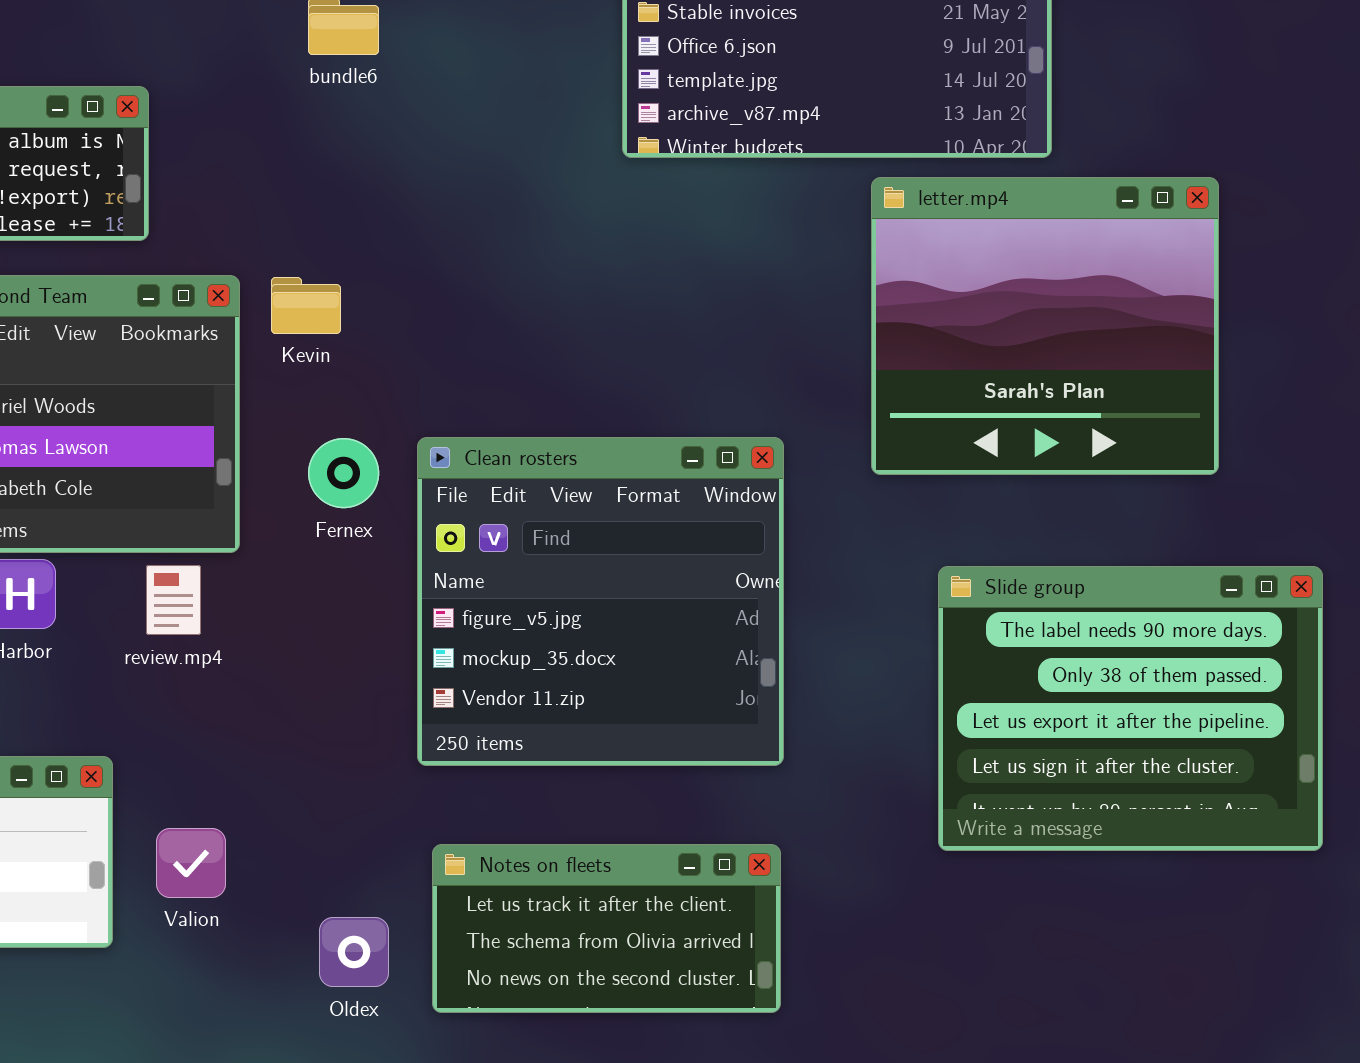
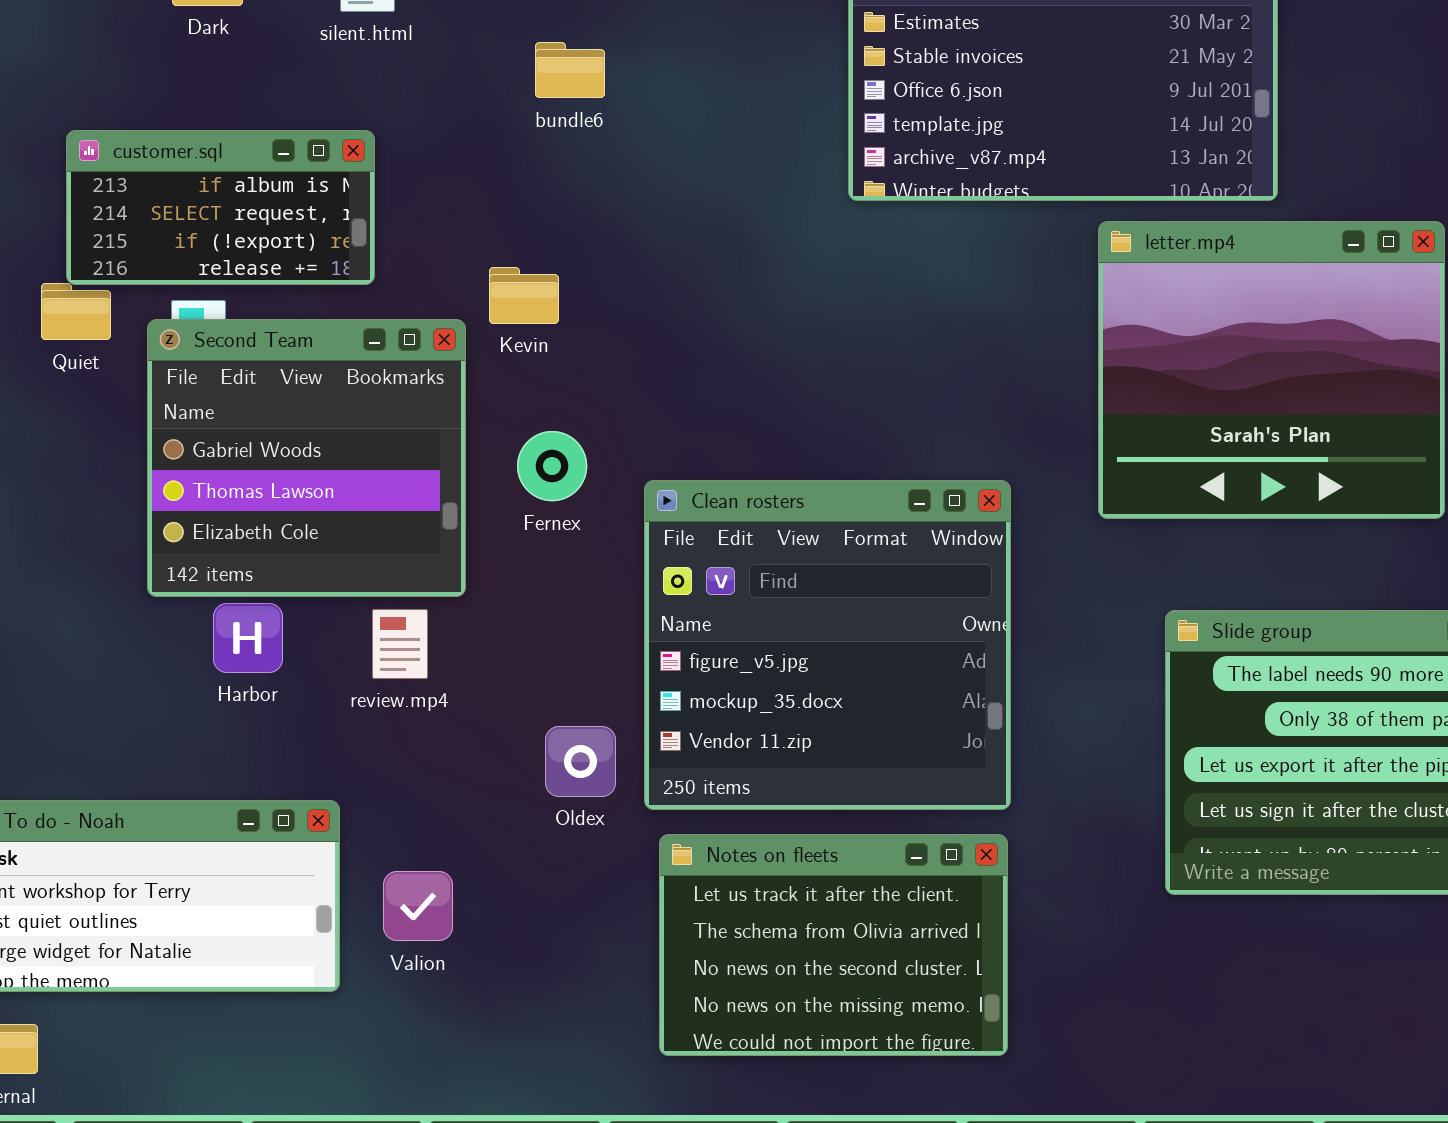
Kevin: [271,277,341,334] -> [489,267,559,324], moved
Fernex: [308,438,379,508] -> [517,431,587,501], moved
Notes on fleets: [432,844,781,1013] -> [659,834,1008,1056], resized
Oldex: [319,917,389,987] -> [545,726,616,797], moved

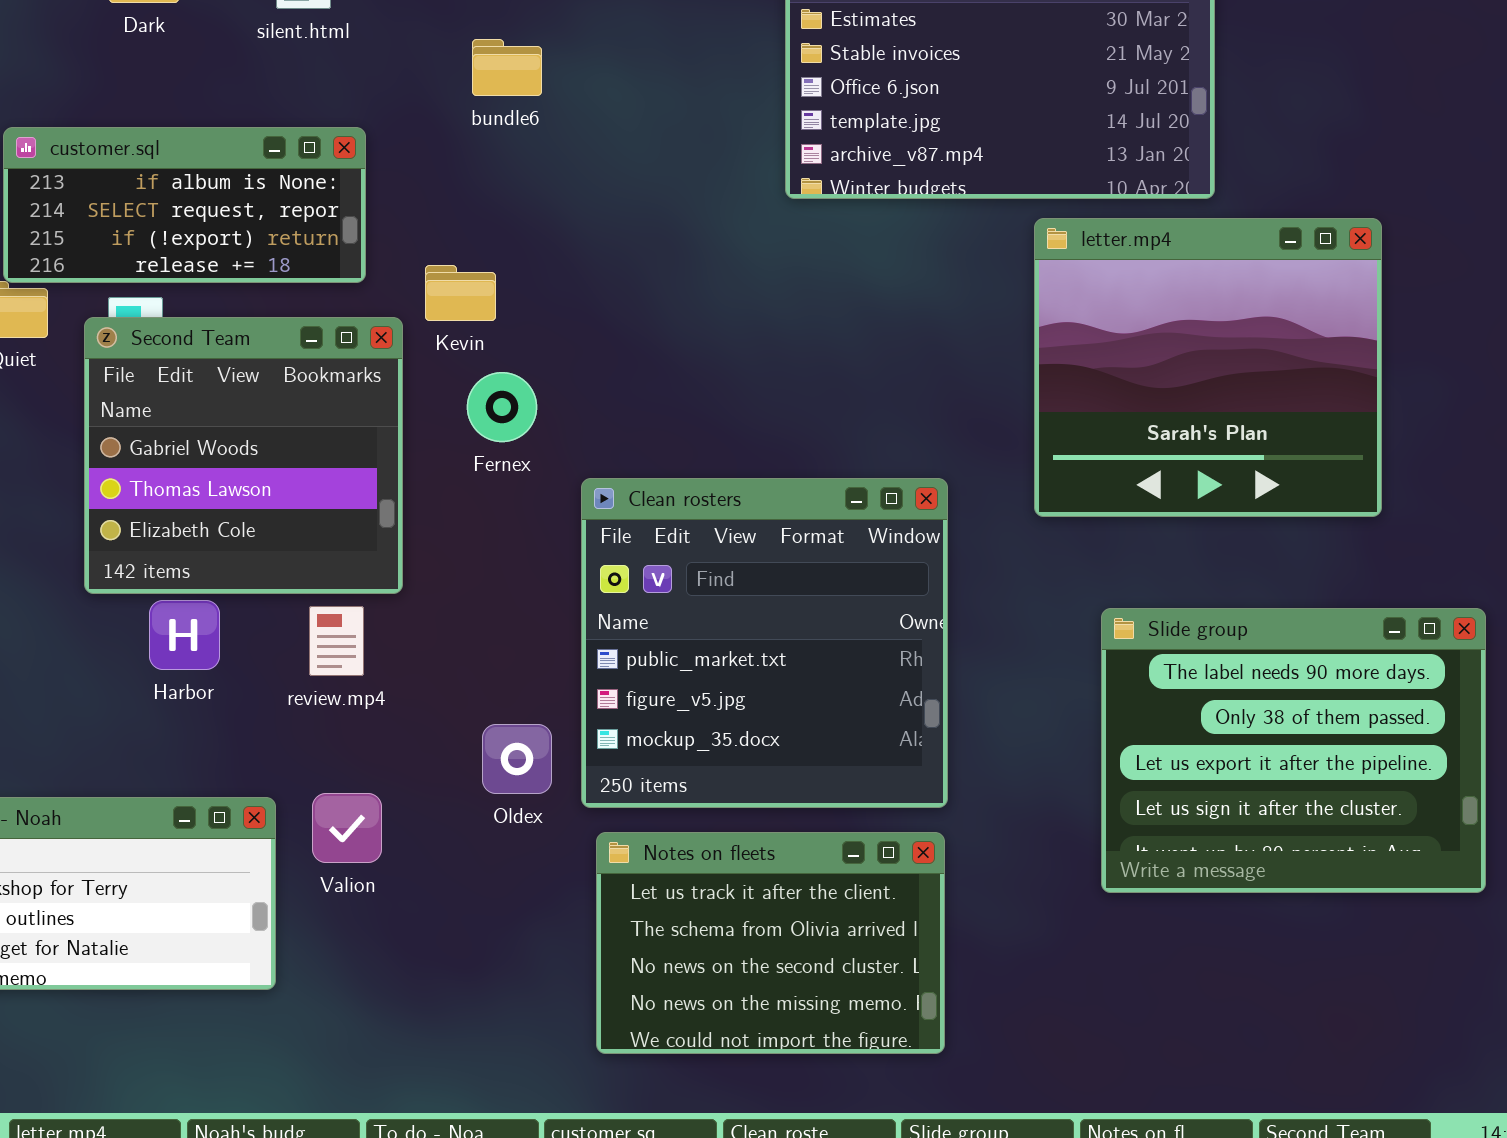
customer.sql: [66,130,375,285] -> [3,127,366,283], resized
Fernex: [517,431,587,501] -> [467,372,537,442], moved
Clean rosters: [644,480,1011,810] -> [581,478,948,808], scrolled up 1 row
Valion: [383,871,453,941] -> [312,793,382,863], moved

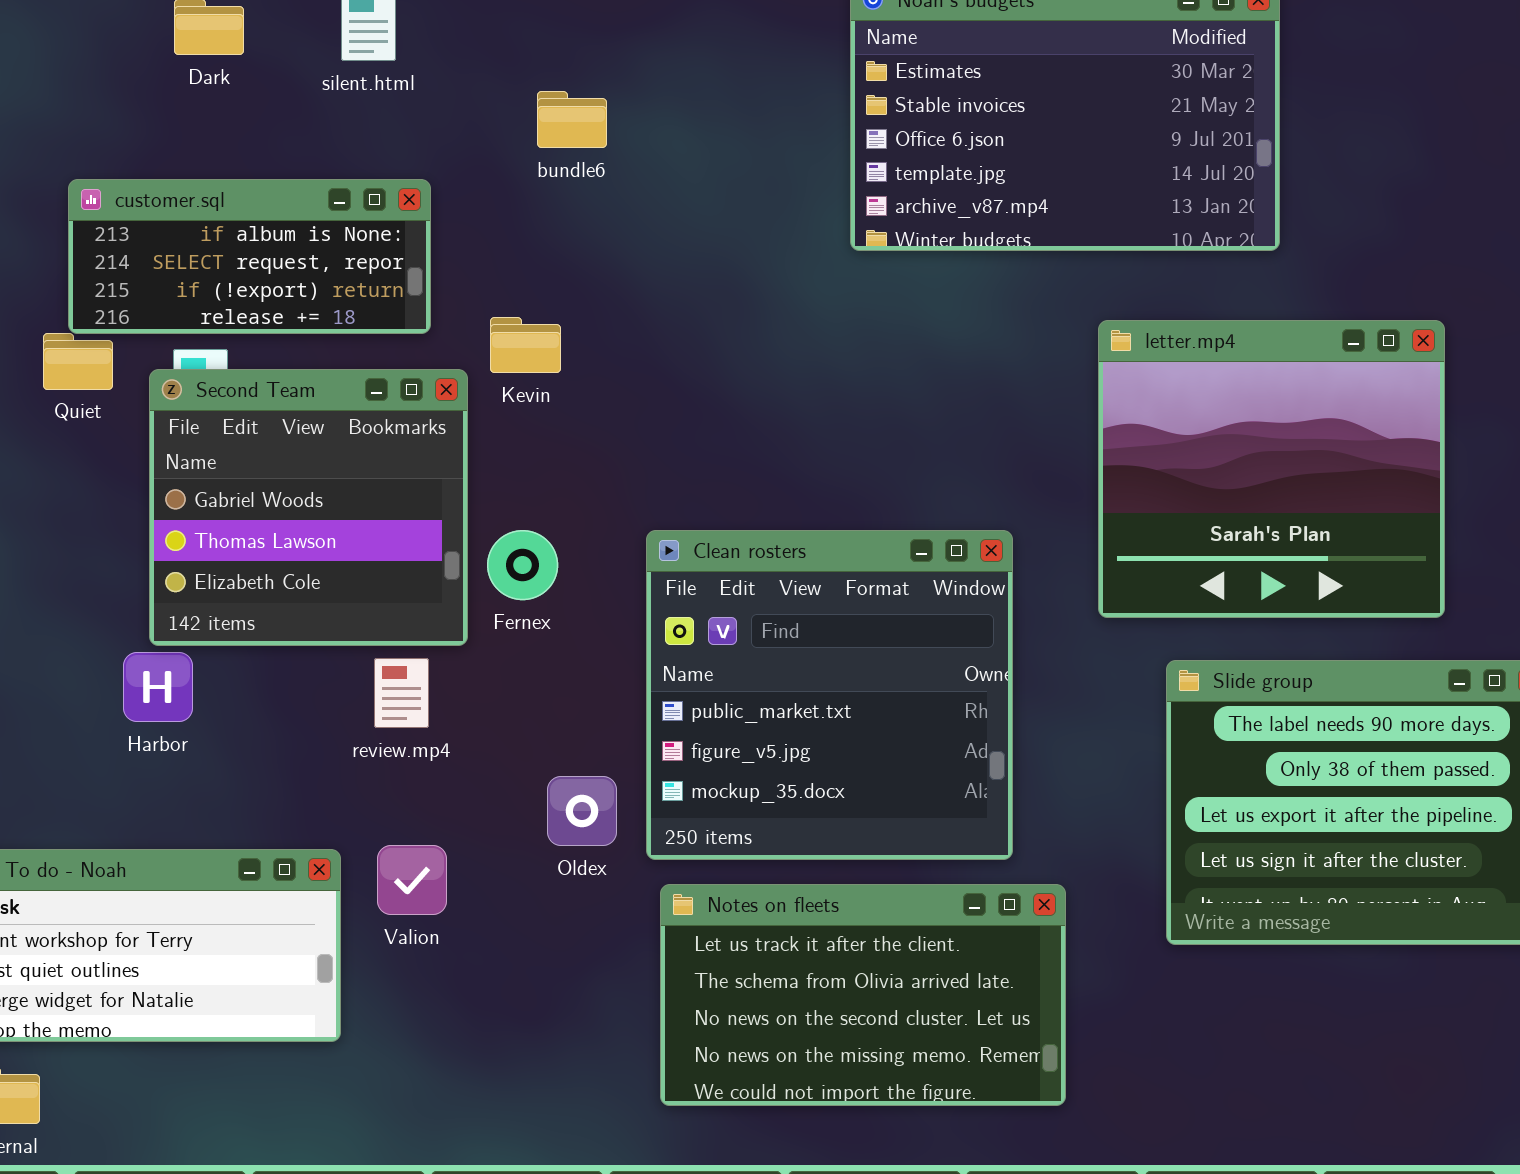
letter.mp4: [1034,218,1382,517] -> [1098,320,1445,618], moved
Fernex: [467,372,537,442] -> [487,530,558,600], moved
Harbor: [149,600,220,670] -> [123,652,193,722], moved
Notes on fleets: [596,832,945,1054] -> [660,884,1066,1106], resized

